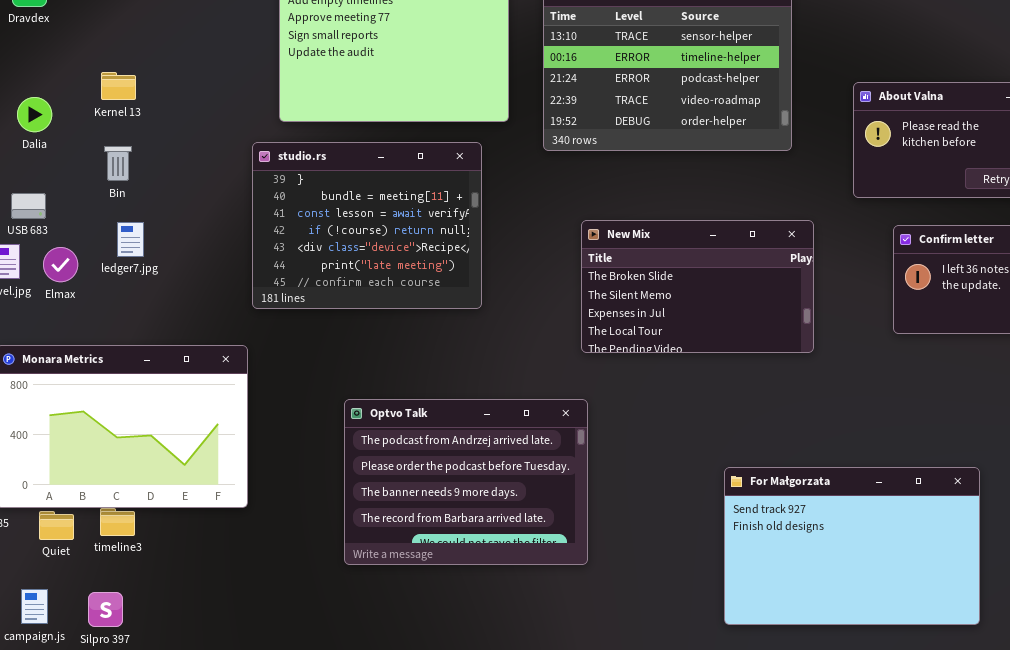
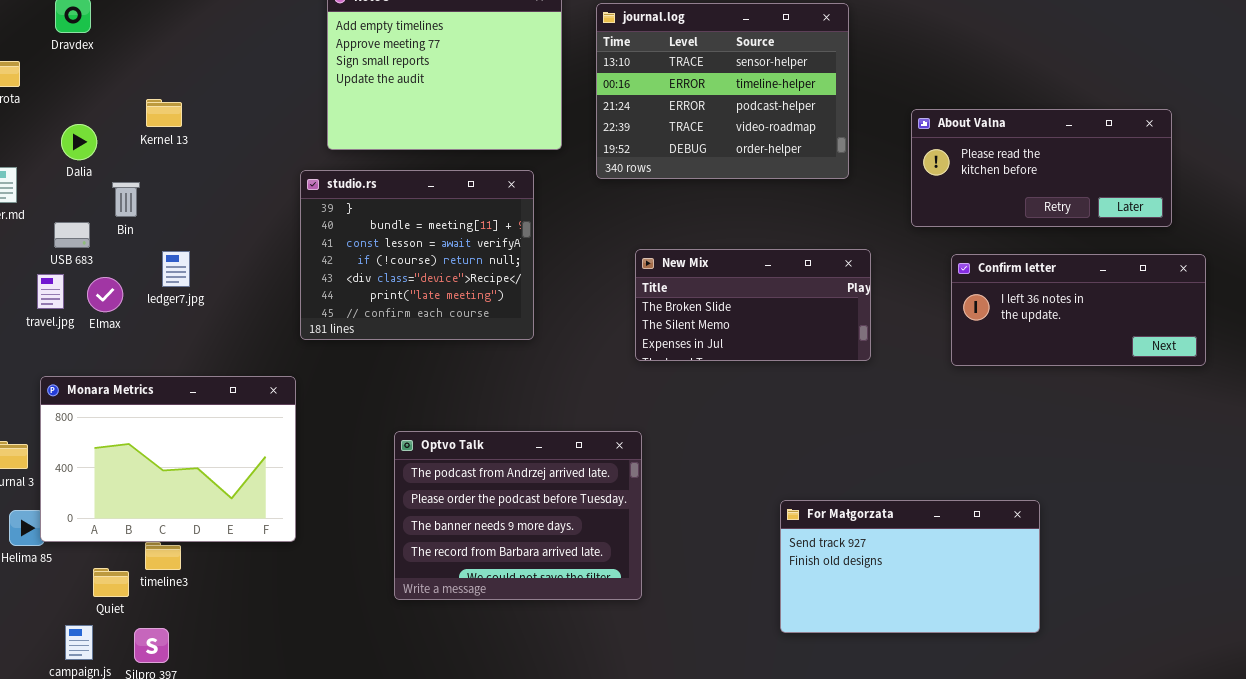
Bin: [104,146,132,181] -> [112,182,140,217], moved
New Mix: [581,220,814,353] -> [635,249,871,361], resized
For Małgorzata: [724,467,980,625] -> [780,500,1040,633], resized
Quiet: [39,511,74,540] -> [93,568,129,597], moved

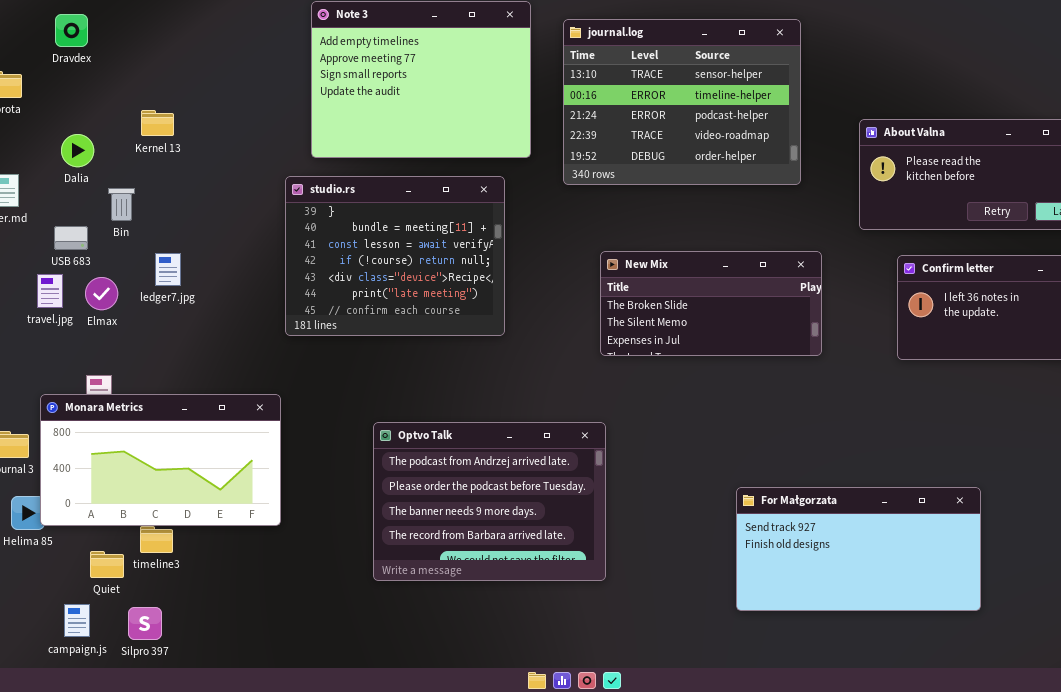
Monara Metrics: [40,376,296,542] -> [40,394,281,526], resized

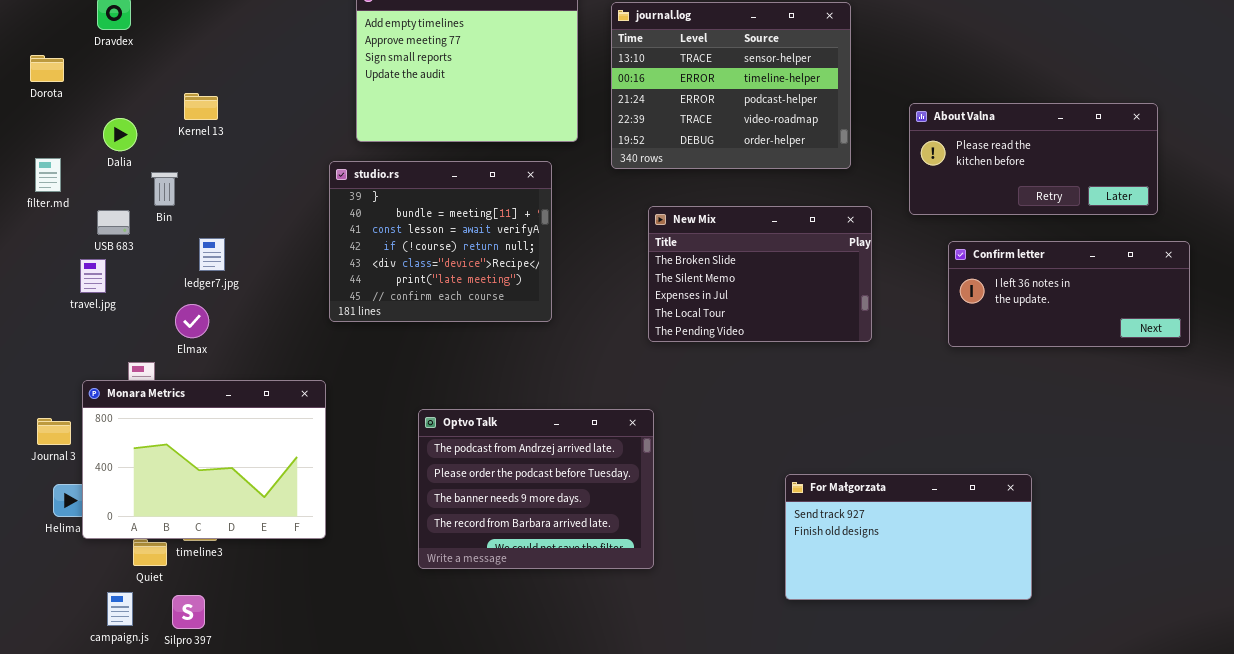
New Mix: [600,251,822,356] -> [648,206,872,342], resized
Elmax: [85,277,118,310] -> [175,304,209,338], moved
Monara Metrics: [40,394,281,526] -> [82,380,326,539], resized

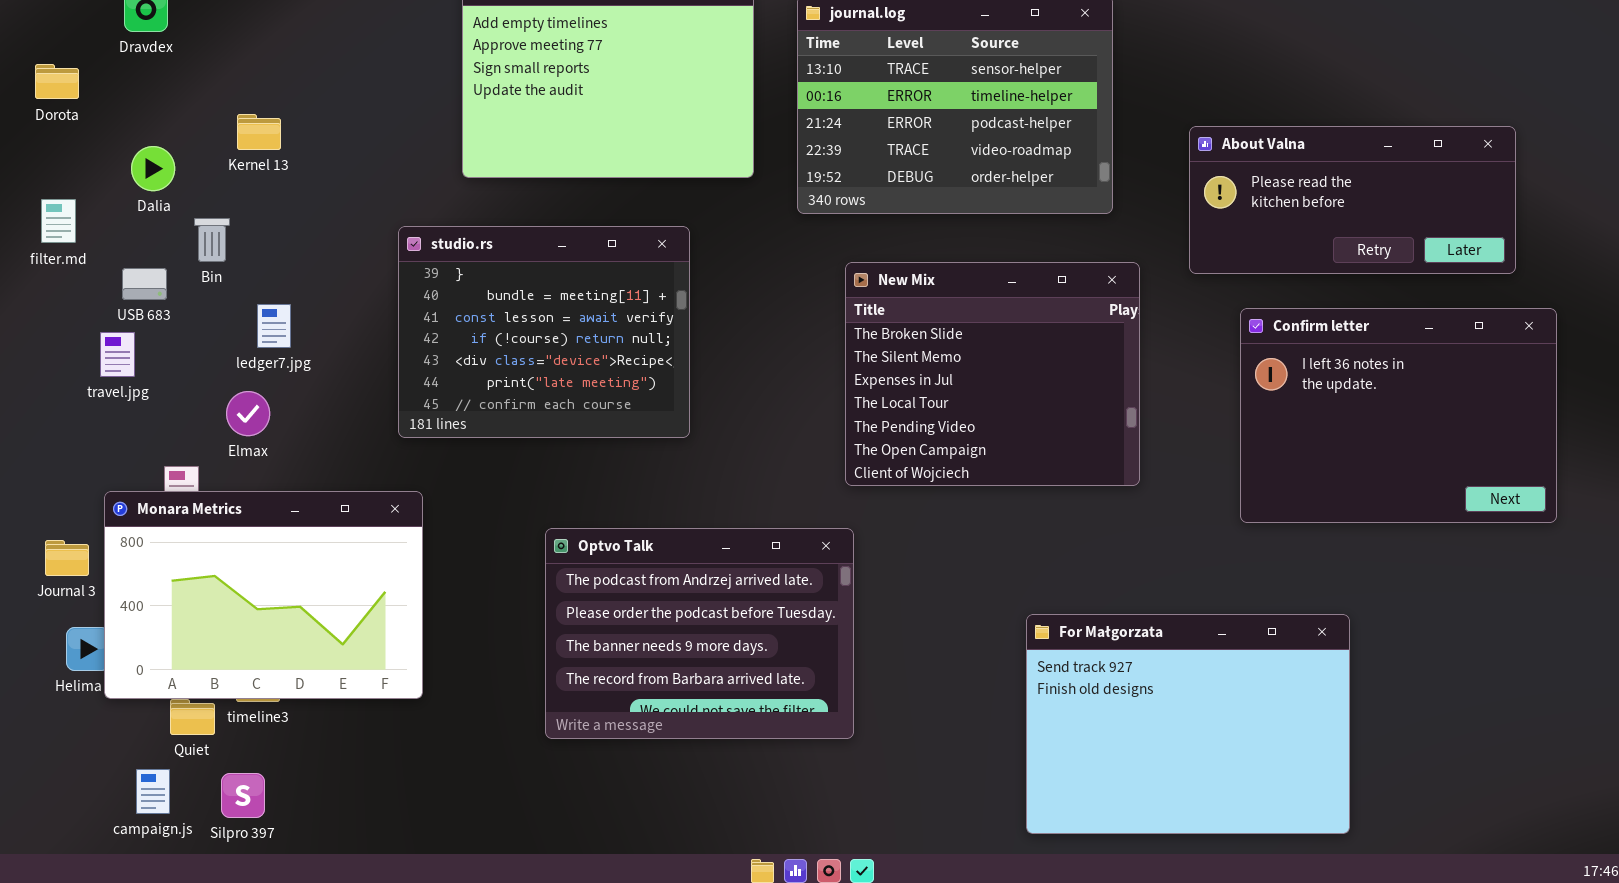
studio.rs: [329,161,552,322] -> [398,226,690,438], moved
New Mix: [648,206,872,342] -> [845,262,1140,486], resized
Confirm letter: [948,241,1190,347] -> [1240,308,1557,523], resized
For Małgorzata: [785,474,1032,600] -> [1026,614,1350,834], resized

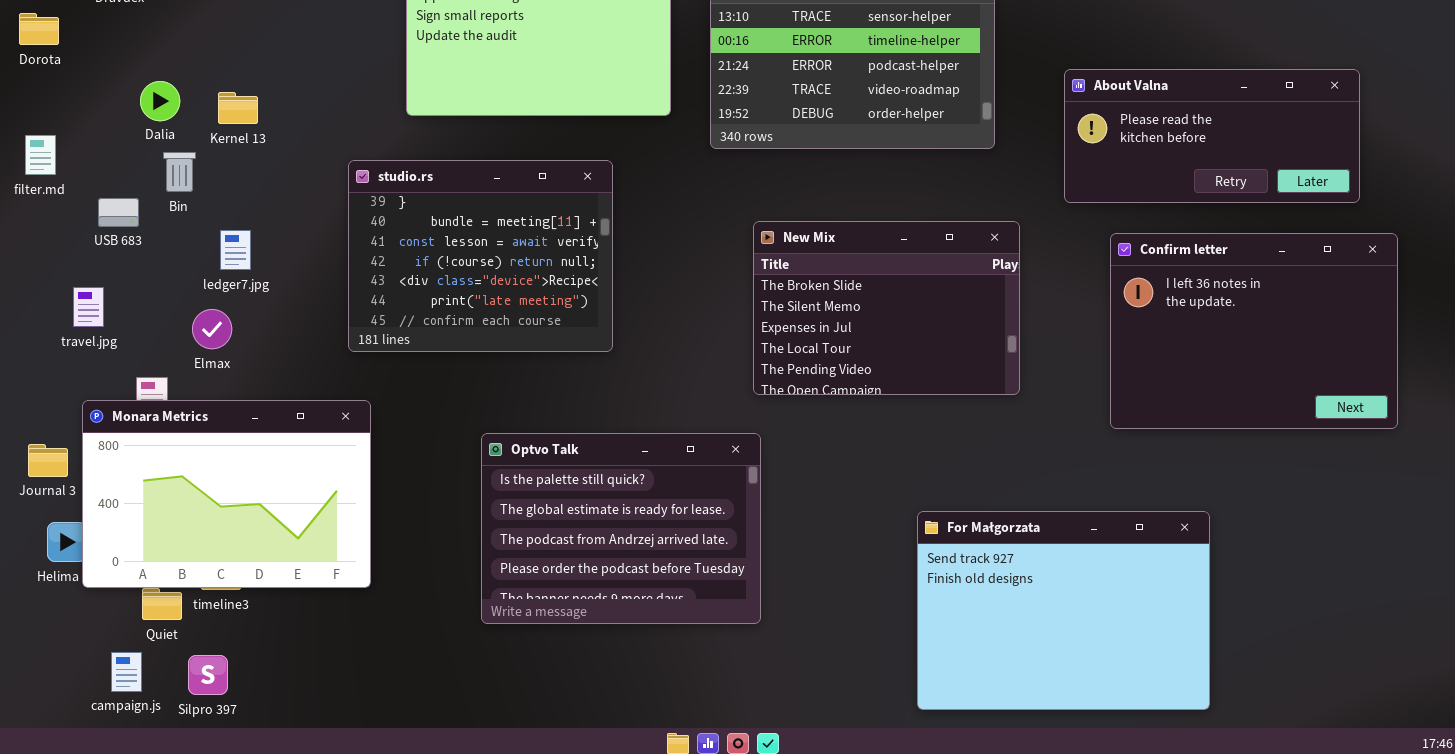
Kernel 13: [237,114,281,150] -> [218,92,258,124], moved
Dalia: [131,146,175,191] -> [140,81,180,121], moved
New Mix: [845,262,1140,486] -> [753,221,1020,395], resized
travel.jpg: [100,332,135,377] -> [73,287,104,327], moved
Optvo Talk: [545,528,854,739] -> [481,433,761,624], scrolled up 2 rows

